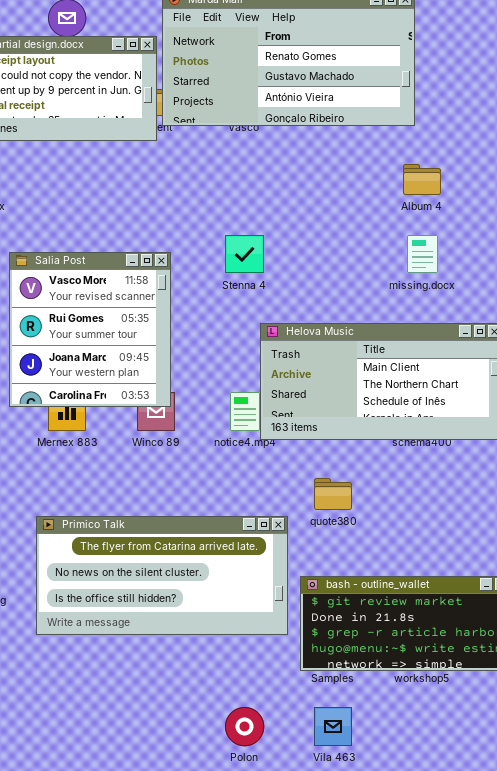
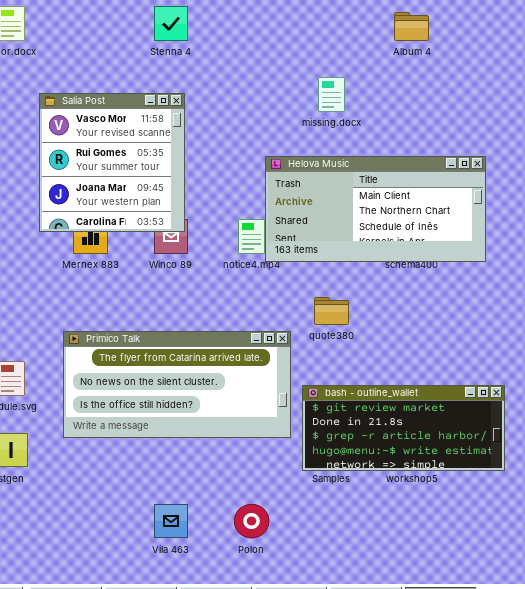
Stenna 4: [225,235,264,273] -> [154,6,188,41], moved
missing.docx: [407,235,438,273] -> [318,77,345,112], moved
Vila 463: [314,707,352,746] -> [154,504,188,538], moved

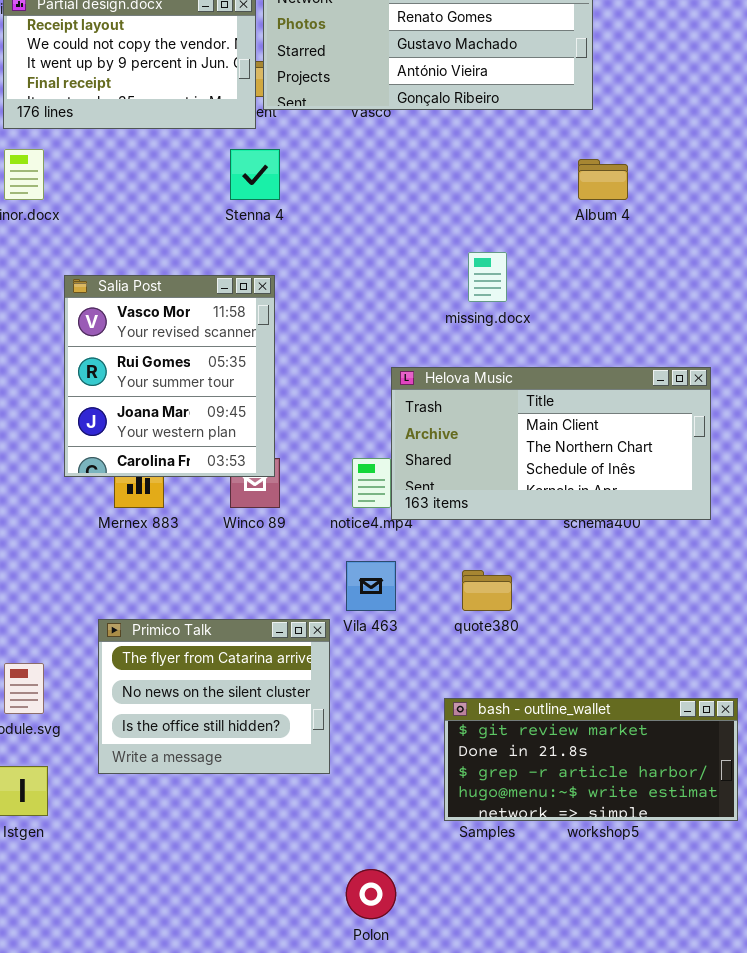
Primico Talk: [63,331,291,438] -> [98,619,330,774], resized
Vila 463: [154,504,188,538] -> [346,561,396,611], moved

